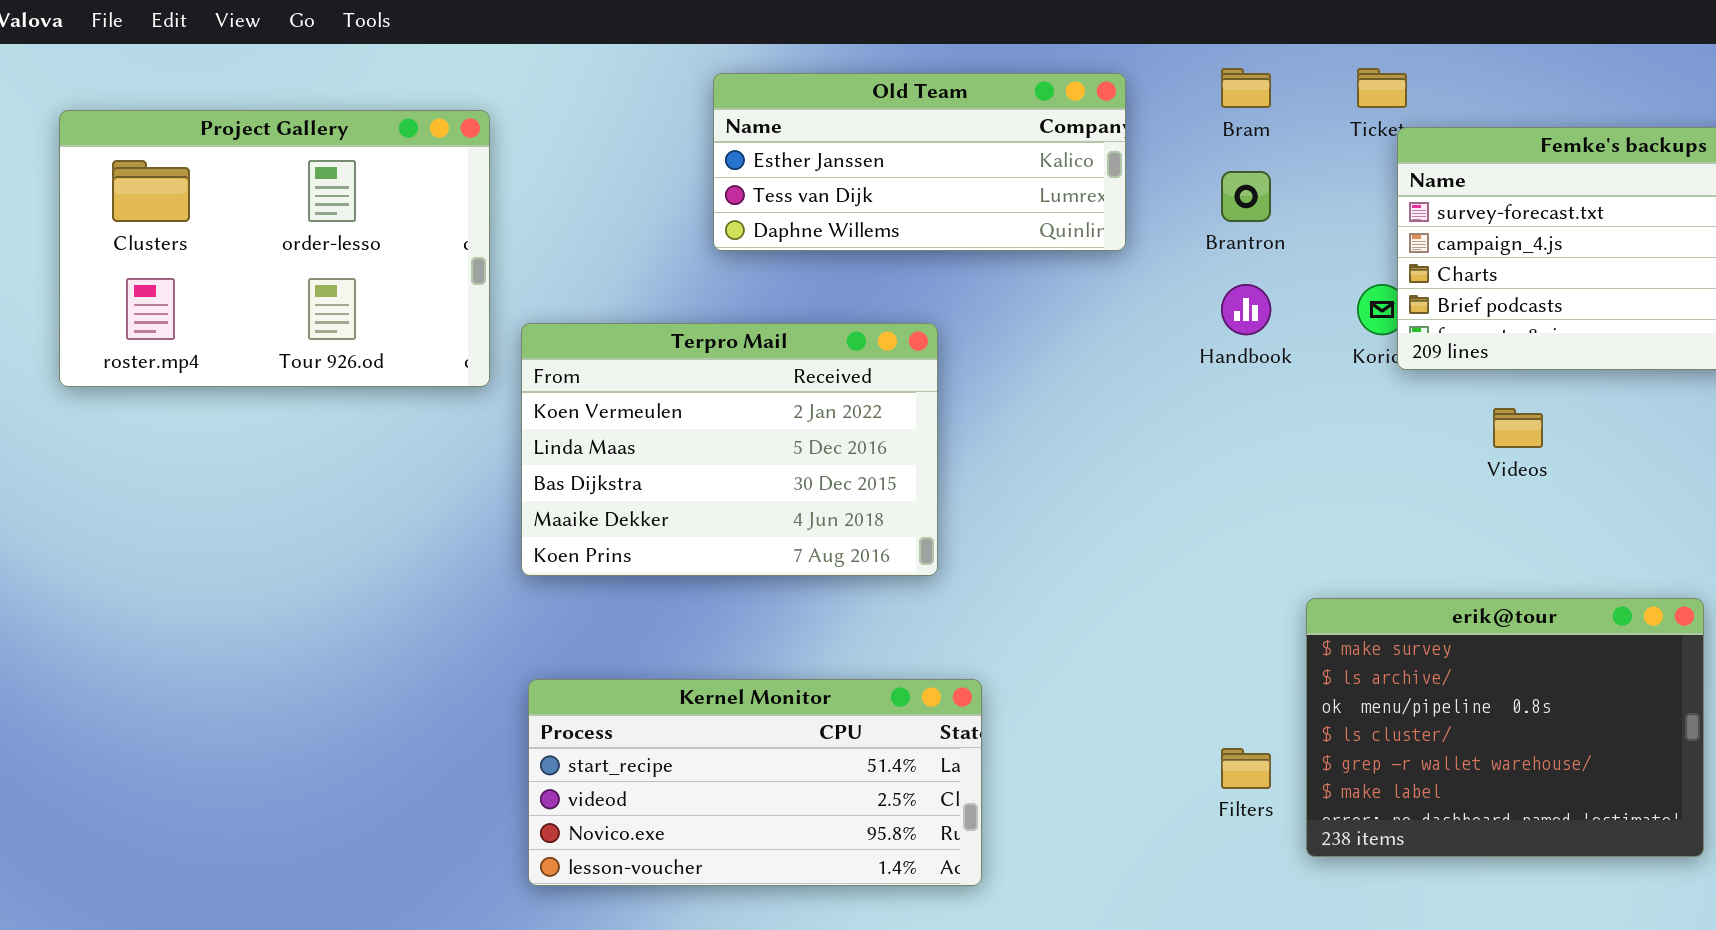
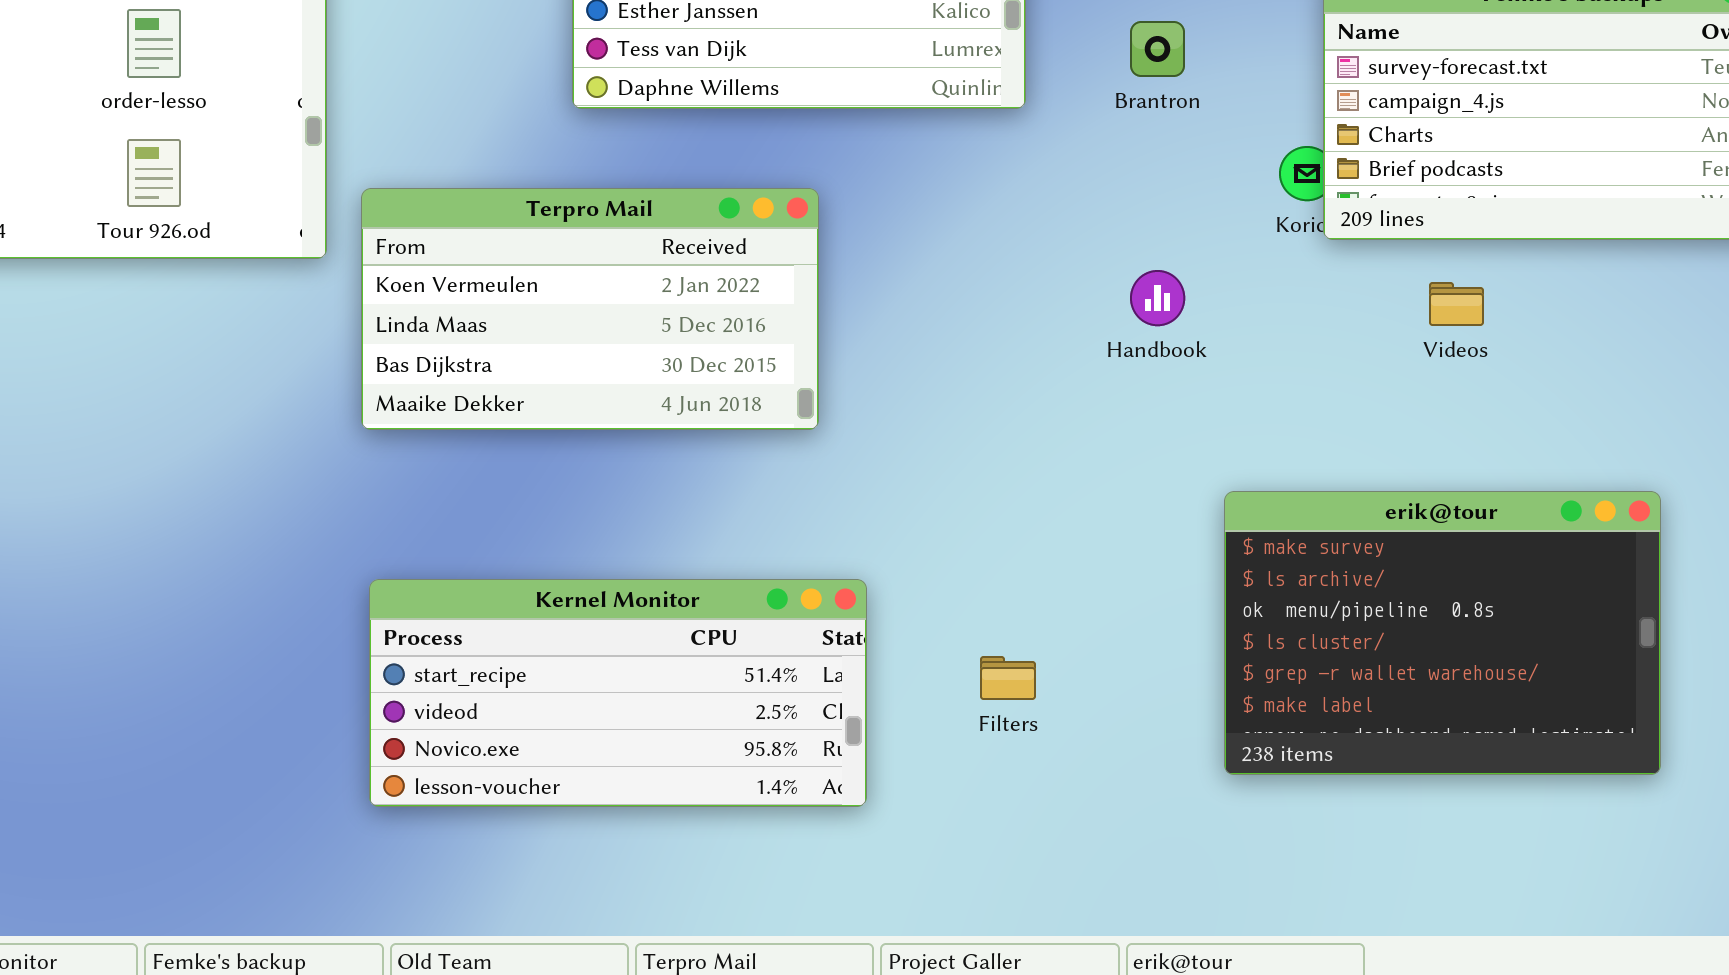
Handbook: [1221,284,1271,335] -> [1130,270,1185,326], moved
Terpro Mail: [521,323,938,576] -> [361,188,819,430], resized
Filters: [1221,748,1271,789] -> [980,656,1036,700], moved

